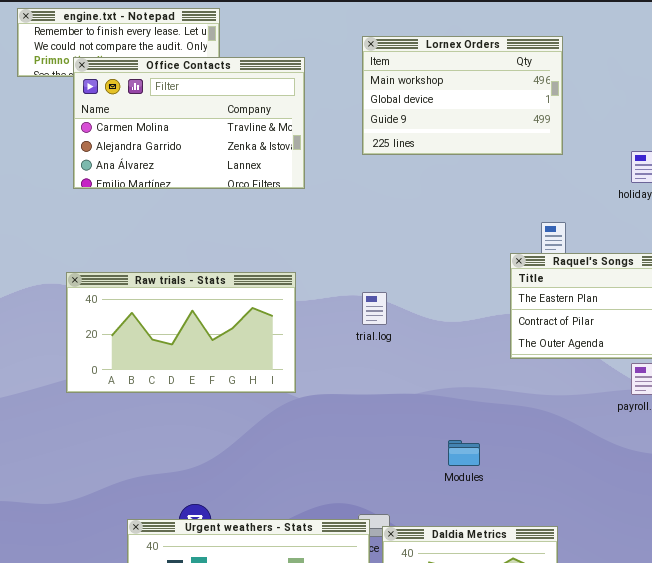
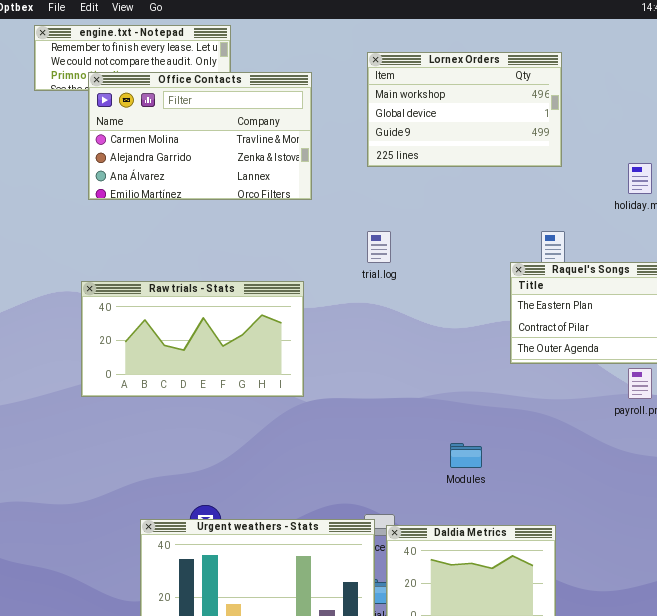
trial.log: [362,292,387,325] -> [367,231,391,263], moved

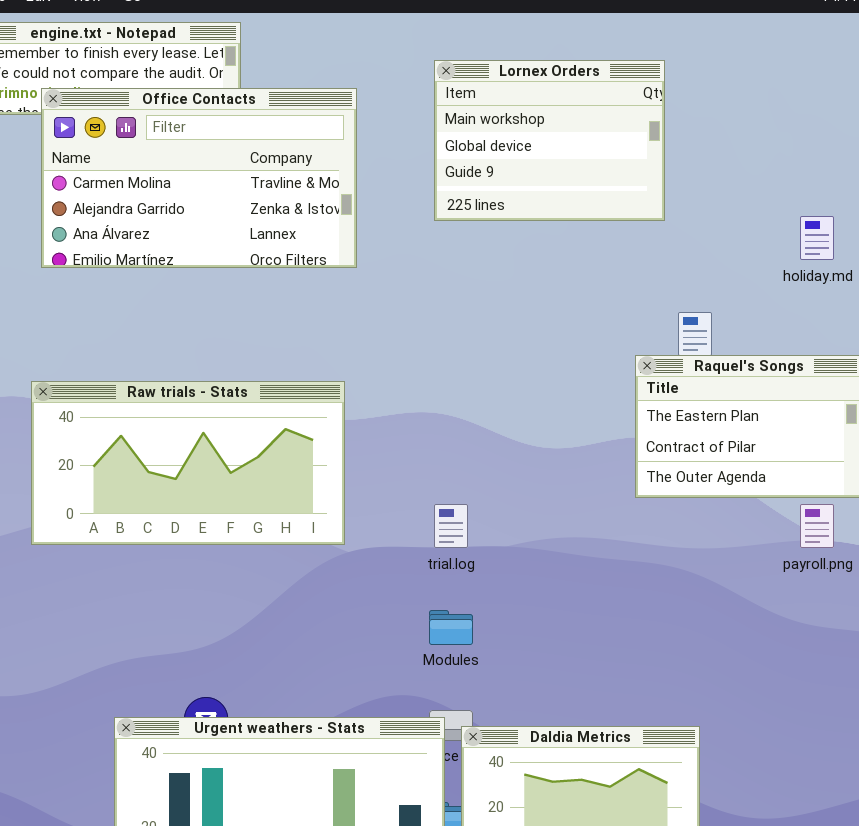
Lornex Orders: [367,52,562,167] -> [434,60,665,221], resized
trial.log: [367,231,391,263] -> [434,504,468,548], moved
Modules: [450,443,482,468] -> [429,610,473,645], moved

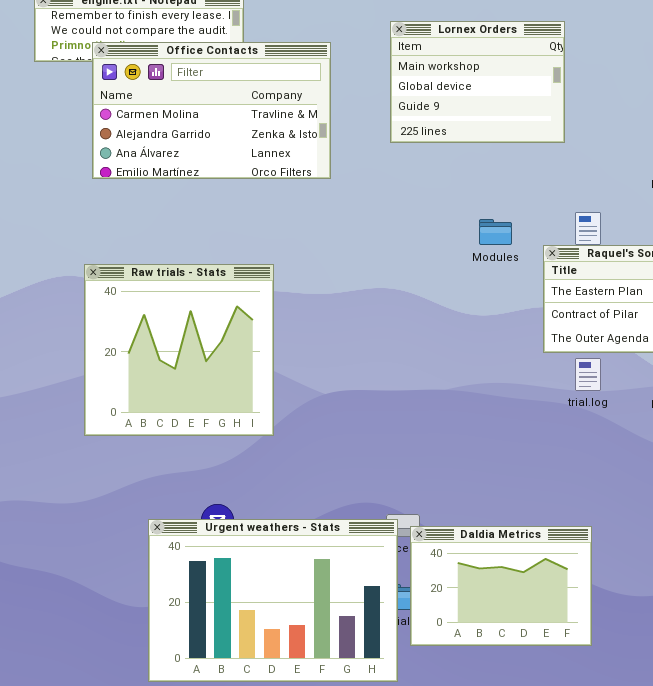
Raw trials - Stats: [31,381,345,545] -> [84,264,274,436], resized
trial.log: [434,504,468,548] -> [575,358,601,391], moved
Modules: [429,610,473,645] -> [479,219,512,245], moved

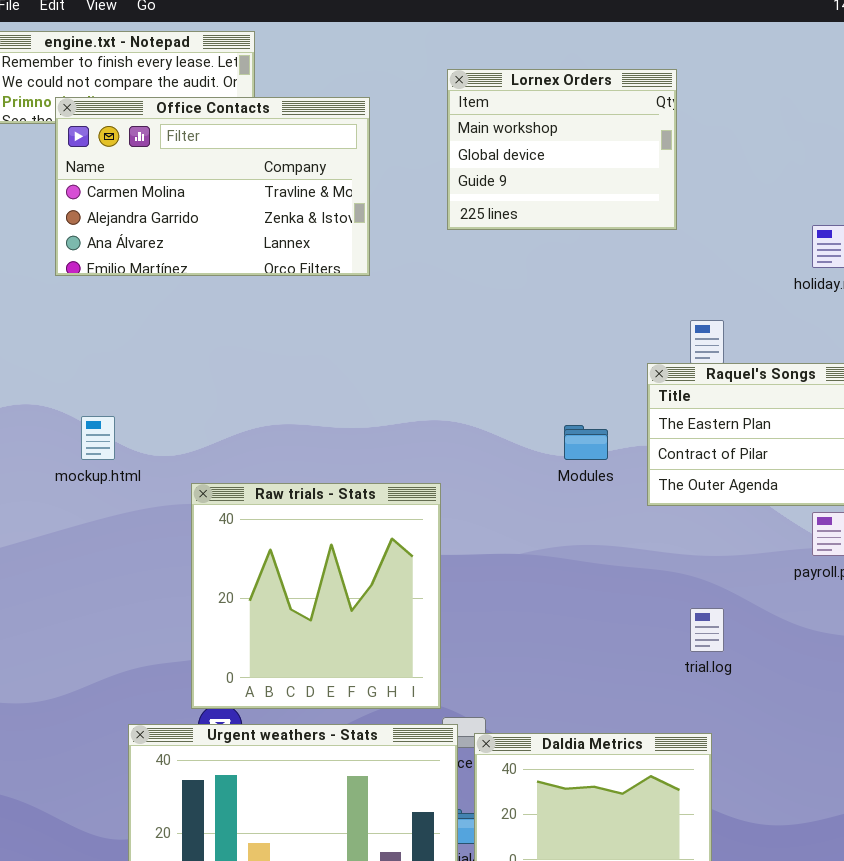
Modules: [479,219,512,245] -> [564,425,608,460], moved
Raw trials - Stats: [84,264,274,436] -> [191,483,441,709], moved
trial.log: [575,358,601,391] -> [690,608,724,652], moved

